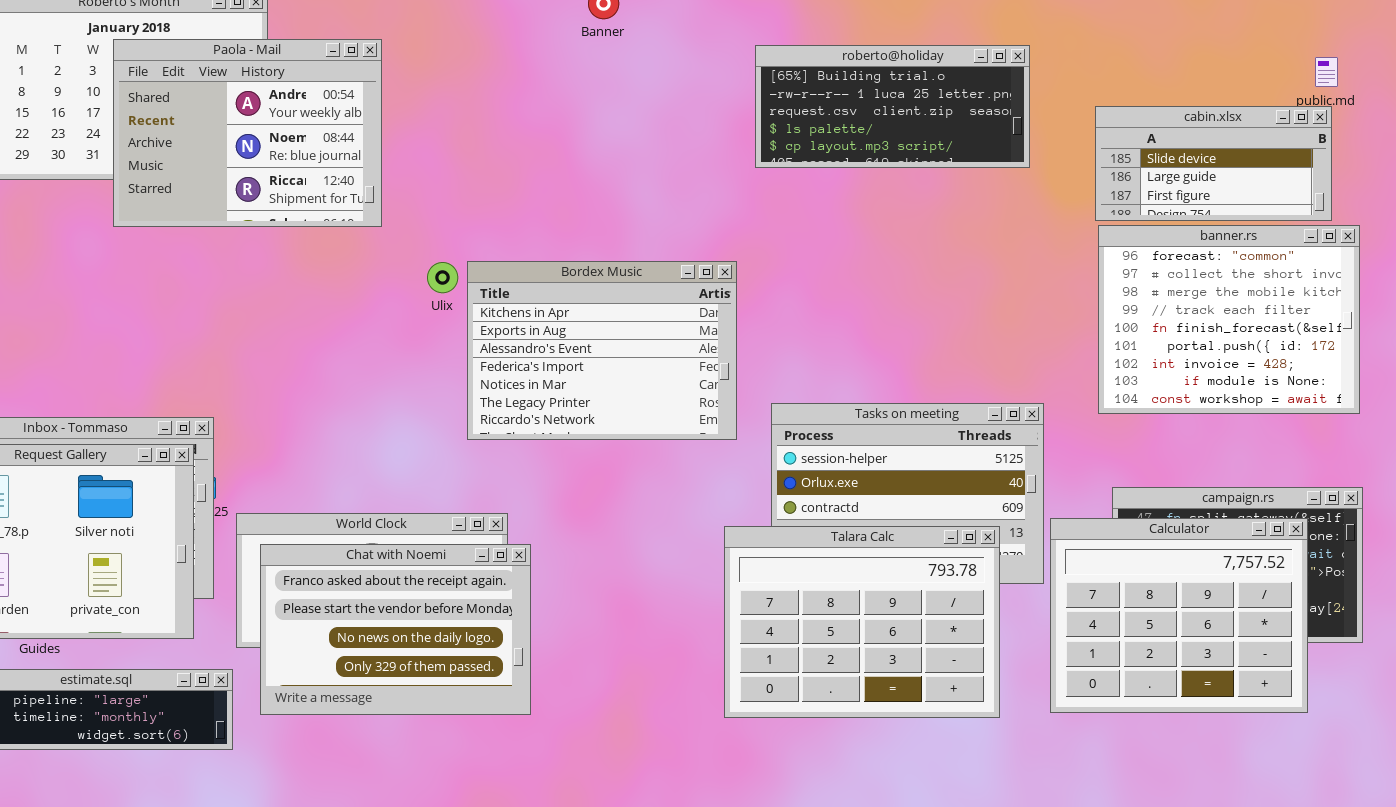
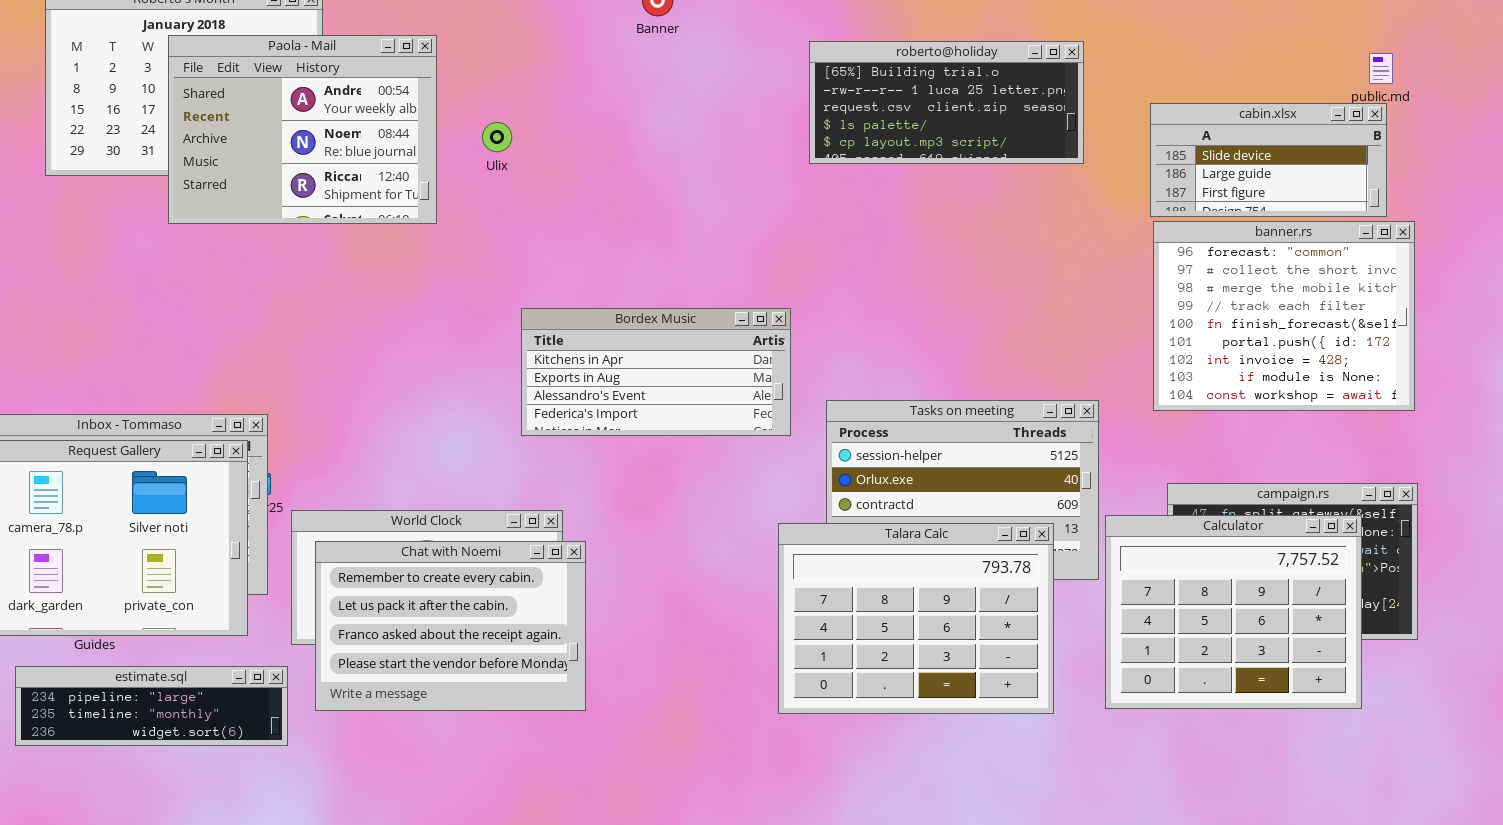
Bordex Music: [467,261,737,440] -> [521,308,791,436], resized
Ulix: [427,262,458,293] -> [482,122,512,152], moved
Chat with Noemi: [260,544,531,715] -> [315,541,586,711], scrolled up 2 rows

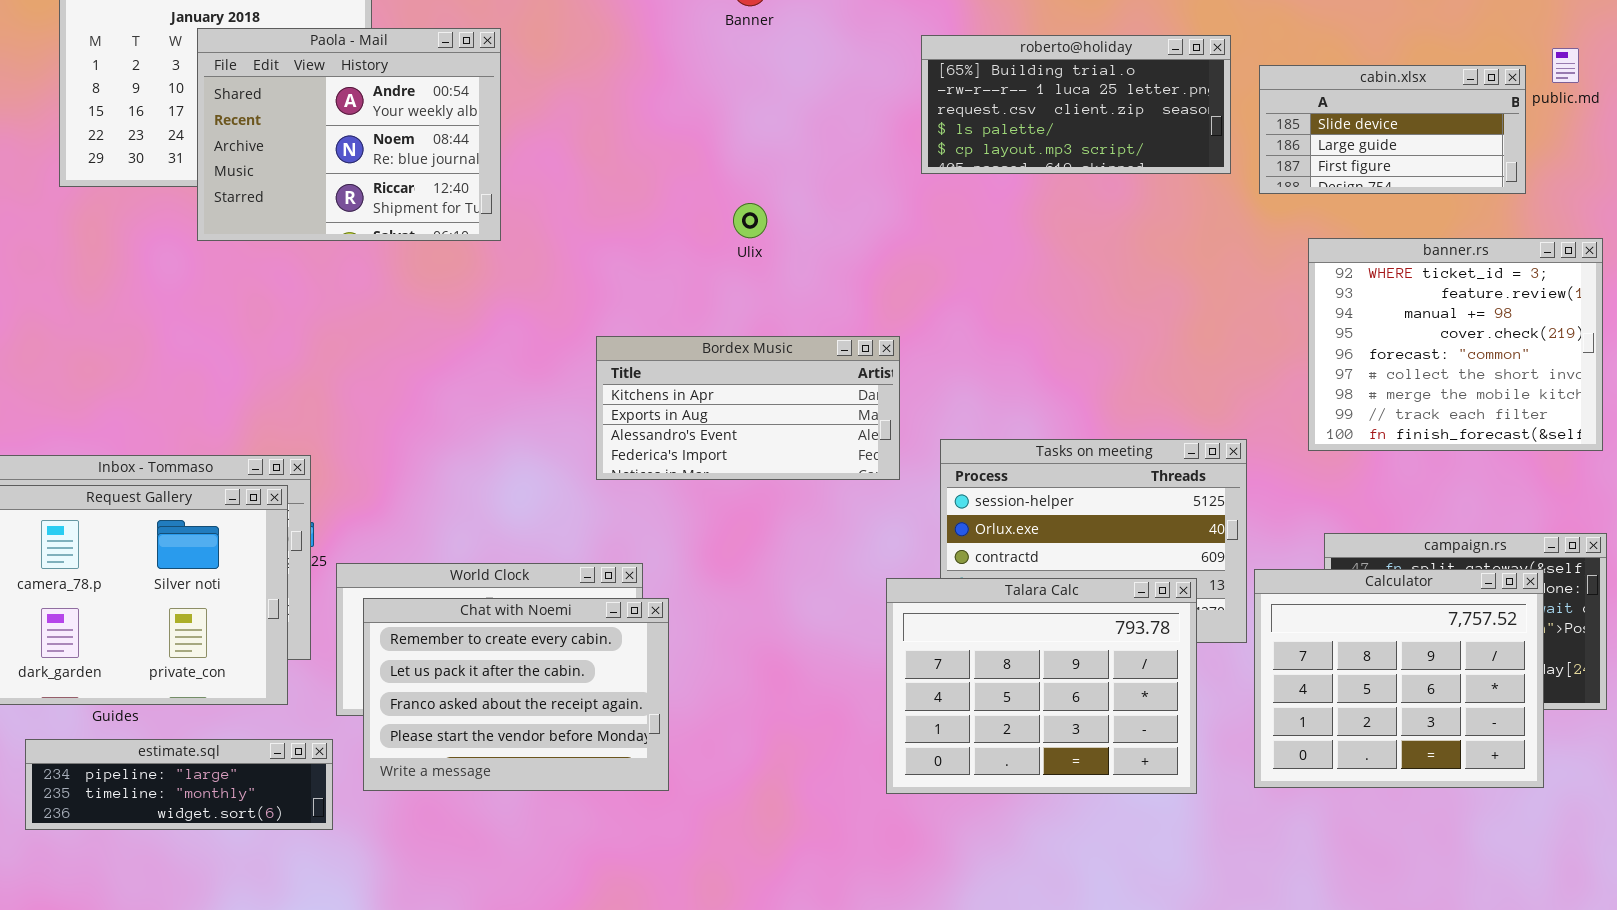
cabin.xlsx: [1150,103,1387,217] -> [1259,65,1526,194], moved
Ulix: [482,122,512,152] -> [733,203,767,238], moved
banner.rs: [1153,221,1415,411] -> [1308,238,1603,451], scrolled up 4 rows

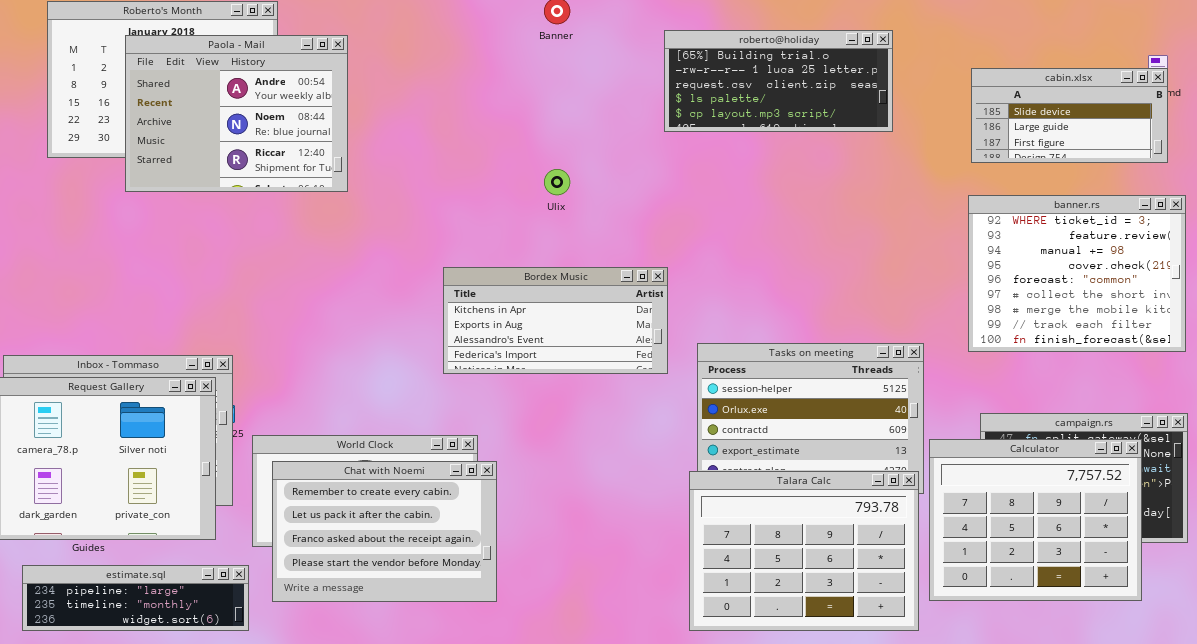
Paola - Mail: [197,28,501,241] -> [125,35,348,192], moved
roberto@holiday: [921,35,1231,174] -> [664,30,893,132], moved
cabin.xlsx: [1259,65,1526,194] -> [971,68,1168,163], moved
Talara Calc: [886,578,1197,794] -> [689,471,919,631], moved

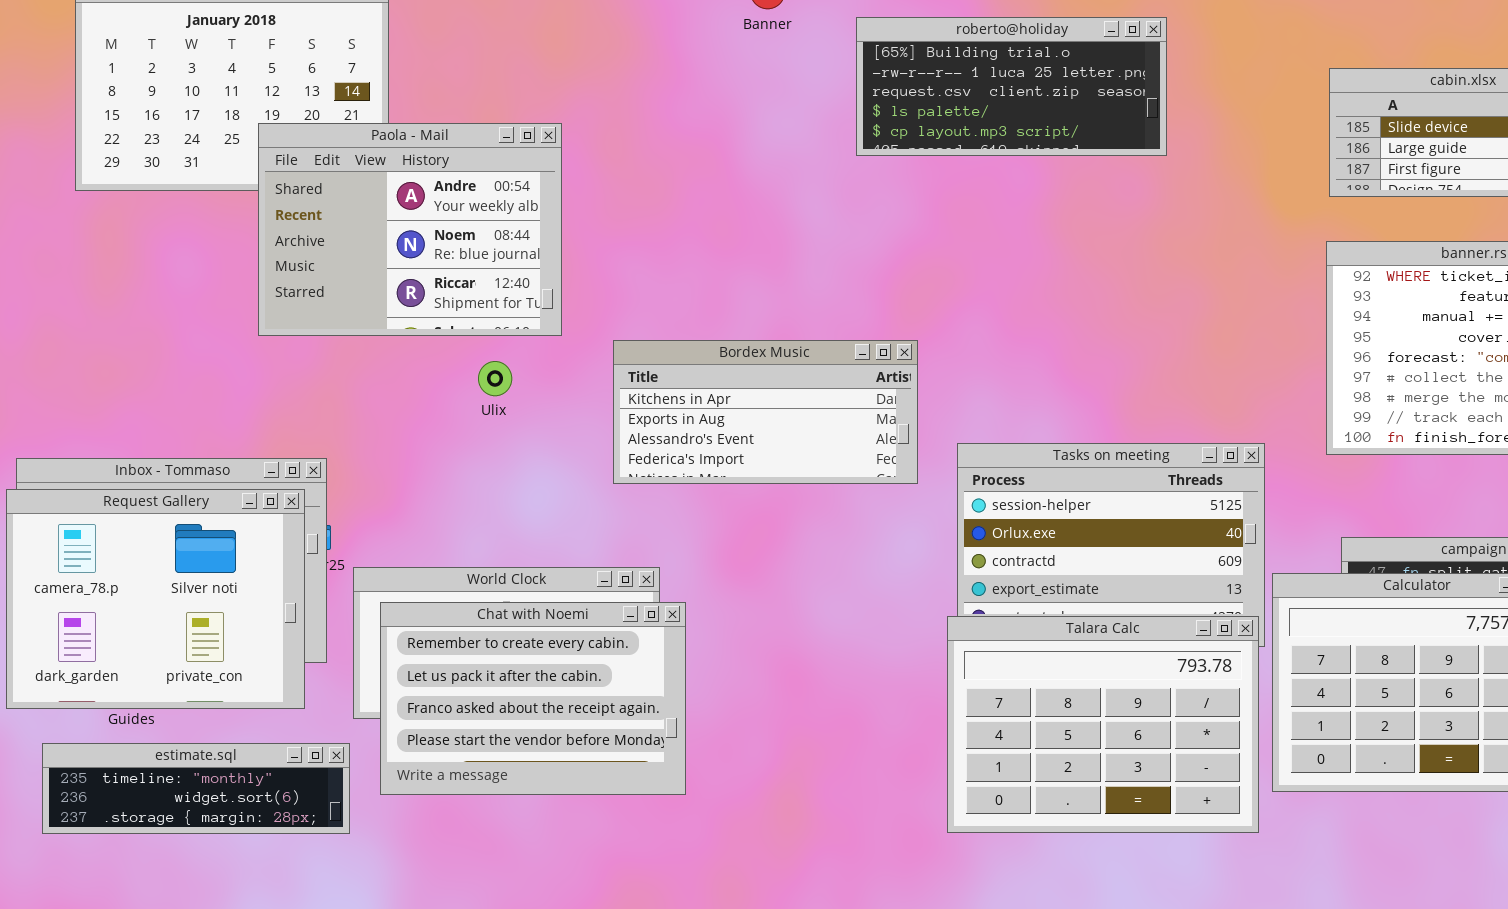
roberto@holiday: [664,30,893,132] -> [856,17,1167,156], moved
Paola - Mail: [125,35,348,192] -> [258,123,562,336], moved
Ulix: [544,169,570,195] -> [478,361,512,396], moved
estimate.sql: [22,565,249,631] -> [42,743,350,834], scrolled down 1 row

